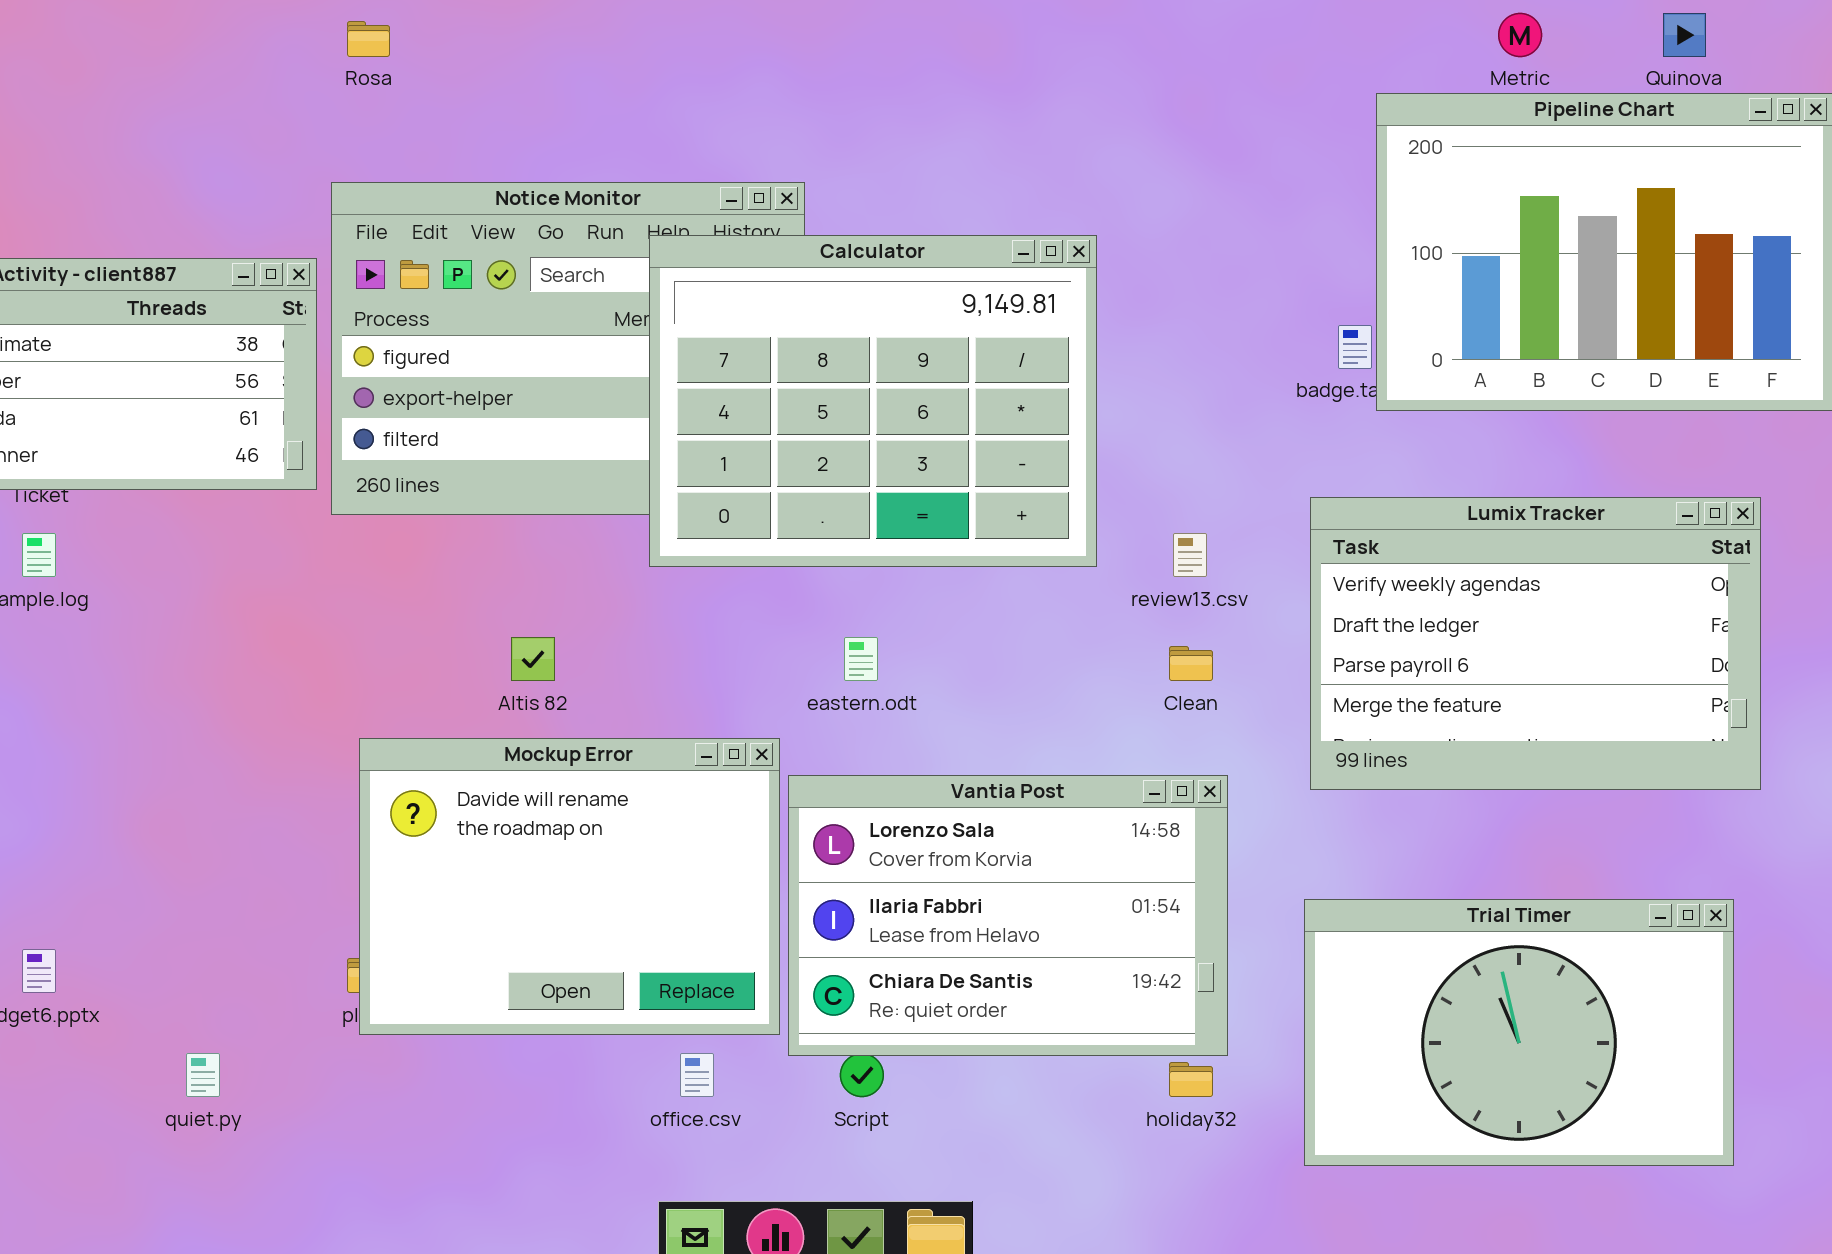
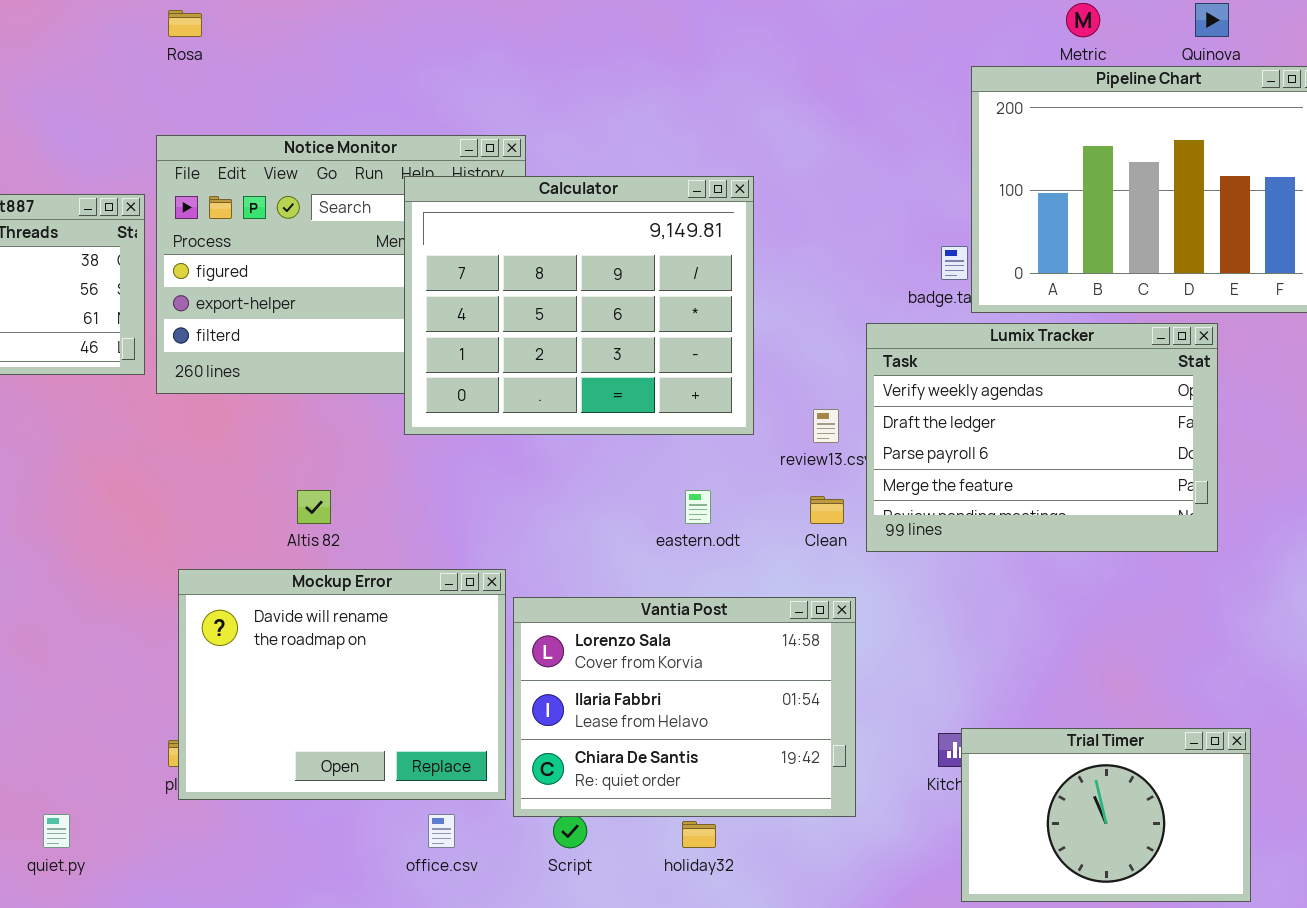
Lumix Tracker: [1310,497,1761,790] -> [866,323,1218,552], moved
eastern.odt: [844,637,878,681] -> [685,490,711,524], moved
Trial Timer: [1304,899,1734,1166] -> [961,728,1251,902], resized
holiday32: [1169,1062,1213,1097] -> [682,821,716,848], moved

